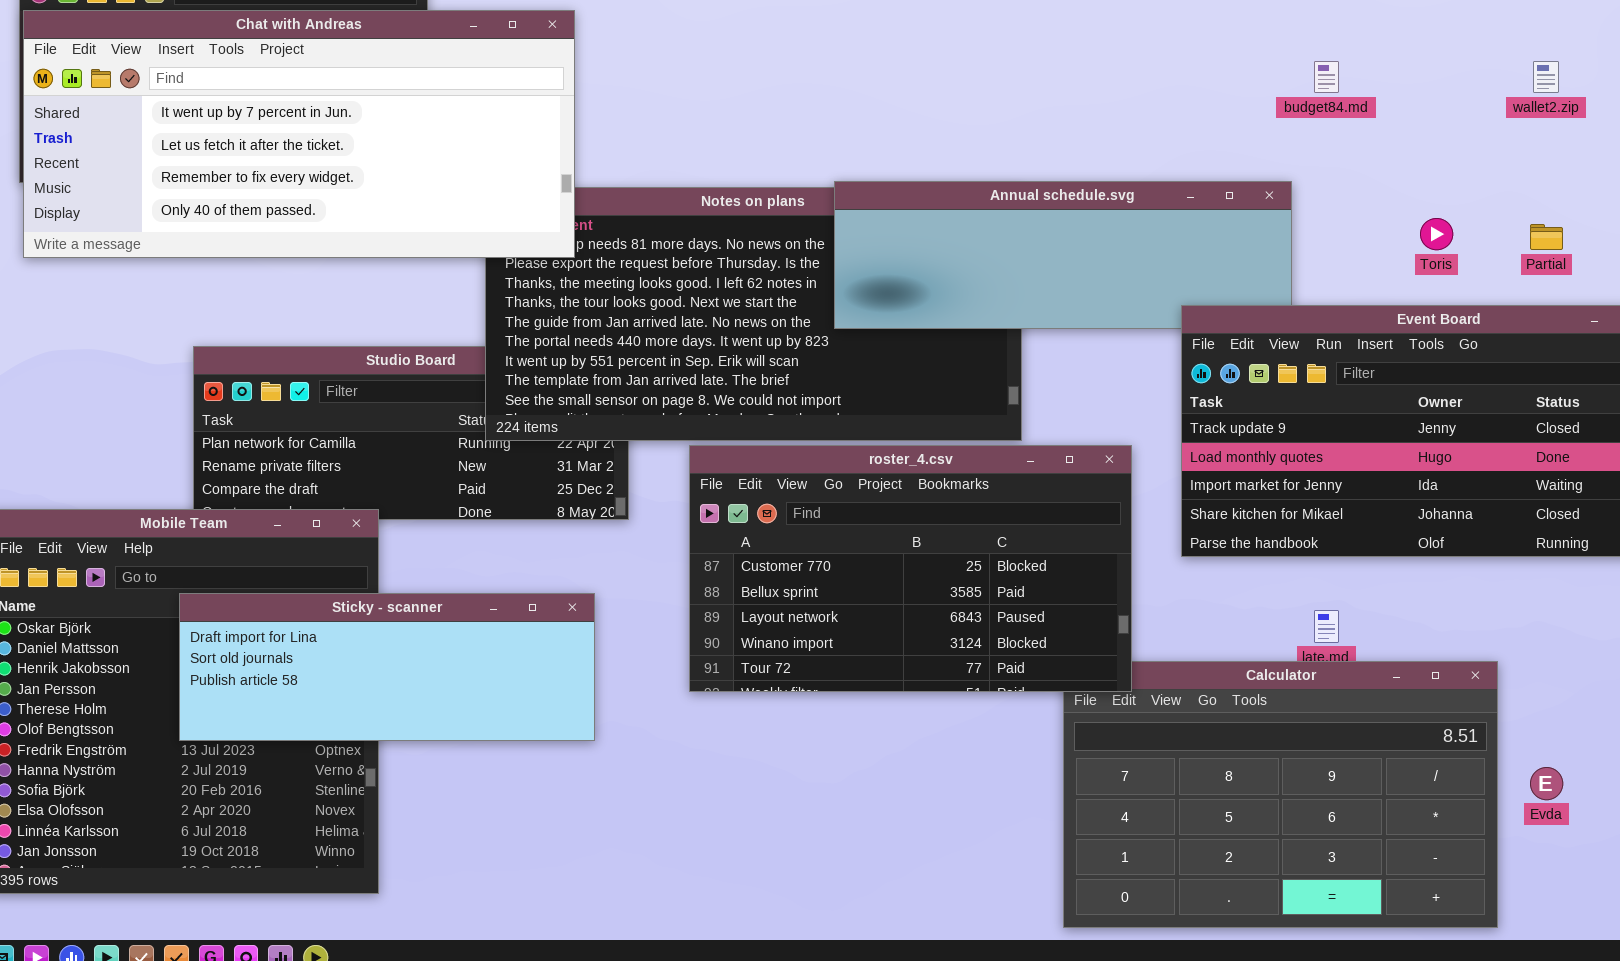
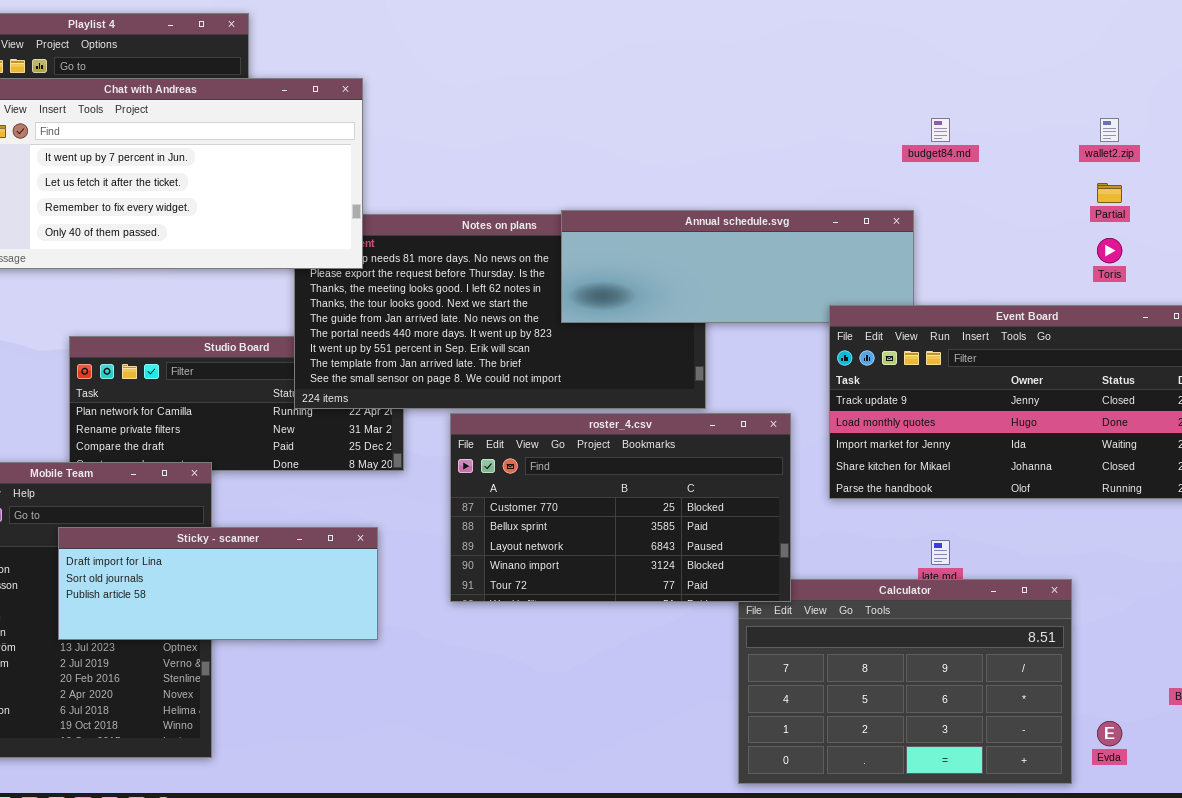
Toris: [1420,218,1453,250] -> [1097,238,1122,263], moved
Partial: [1530,224,1563,250] -> [1097,183,1122,203], moved
Evda: [1530,767,1563,800] -> [1097,721,1122,746], moved

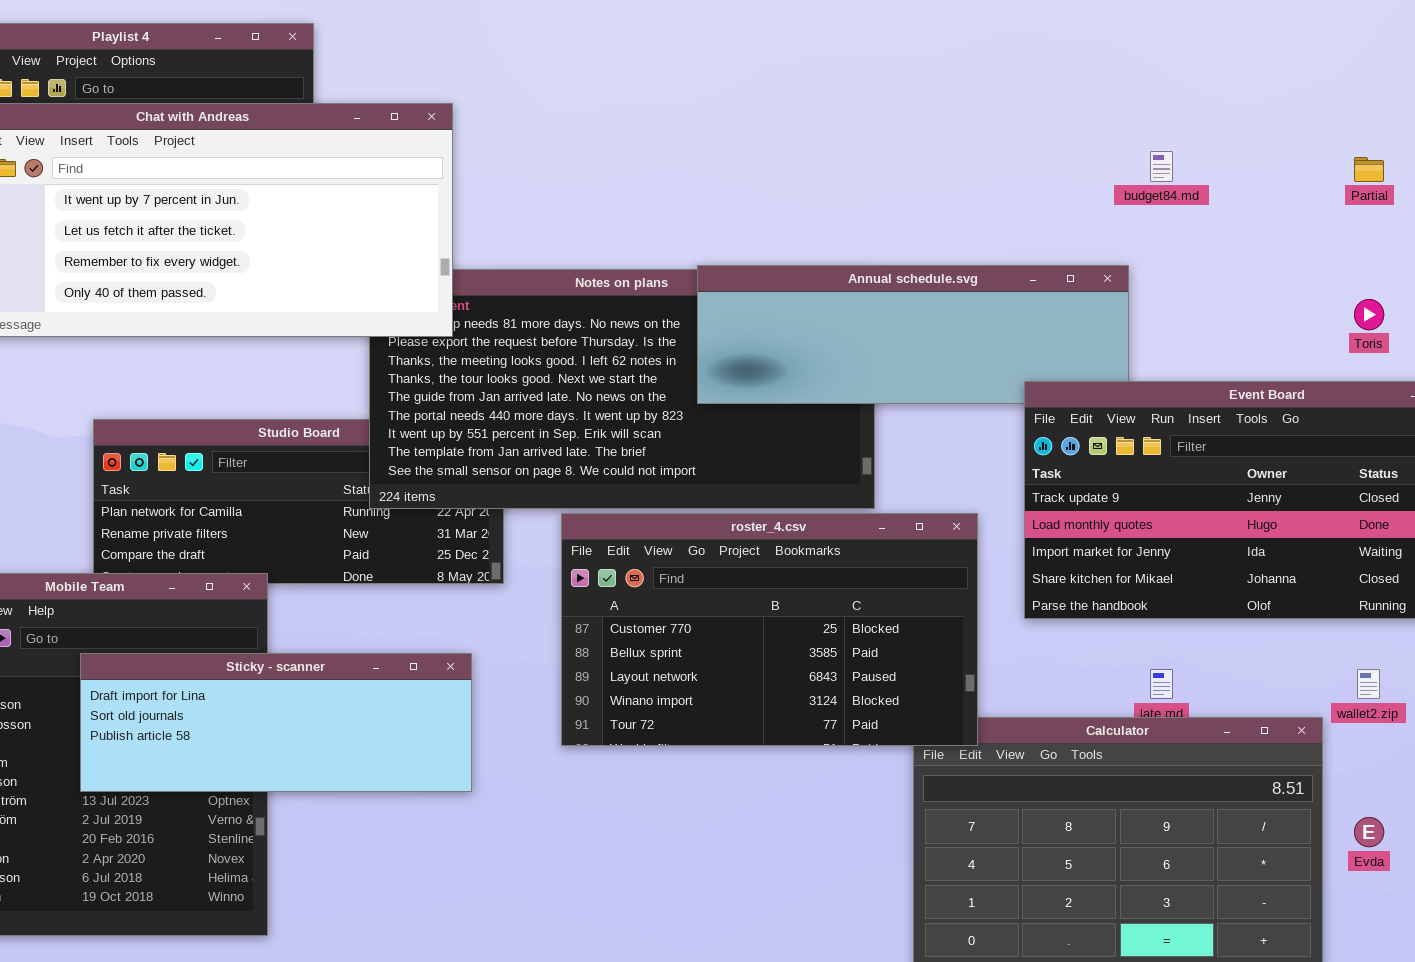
wallet2.zip: [1100,118,1119,142] -> [1357,669,1380,699], moved
Partial: [1097,183,1122,203] -> [1354,157,1384,182], moved
Evda: [1097,721,1122,746] -> [1354,817,1384,847], moved

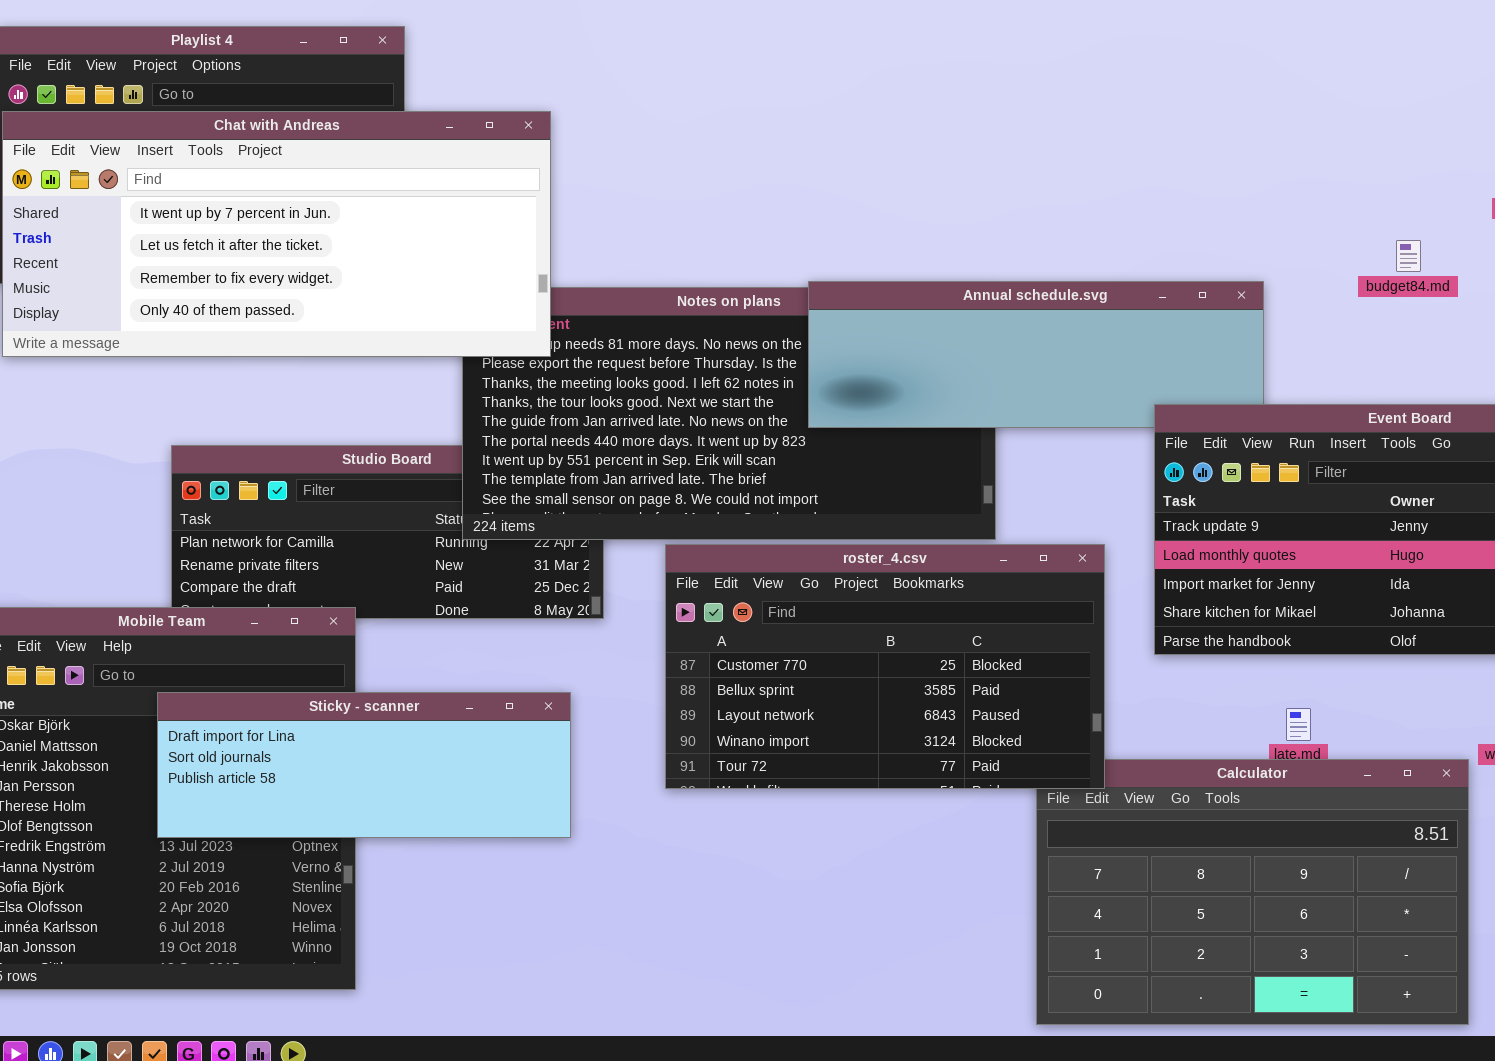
budget84.md: [1150,151,1173,182] -> [1396,240,1421,272], moved

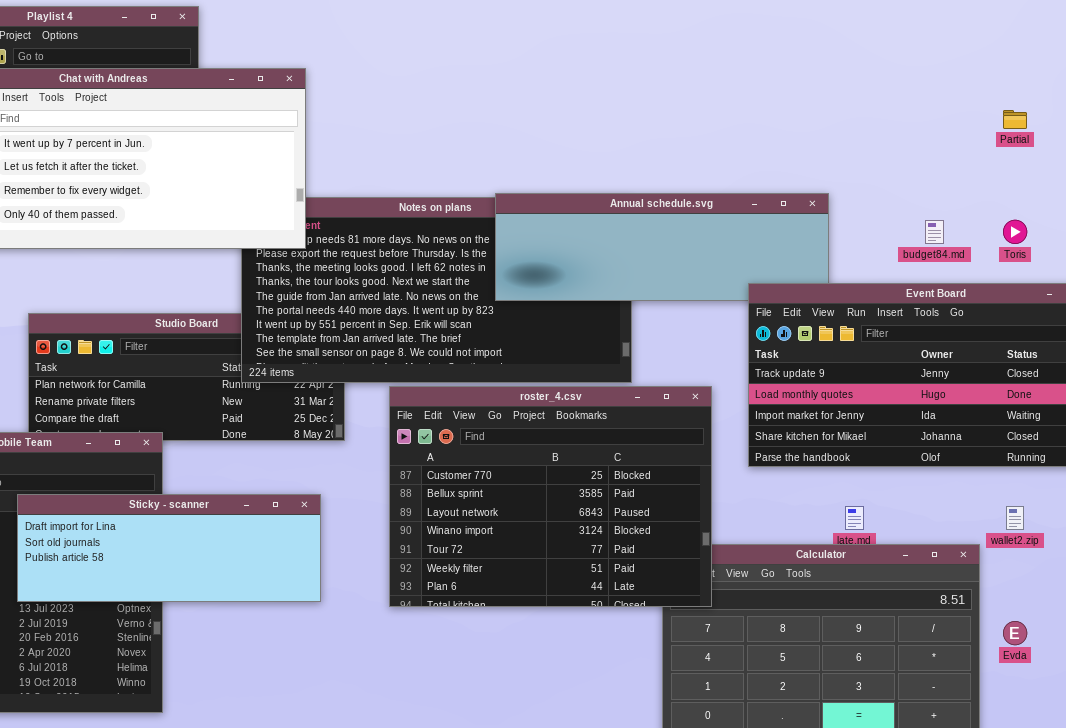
budget84.md: [1396,240,1421,272] -> [925,220,944,244], moved
roster_4.csv: [665,544,1105,789] -> [389,386,712,607], resized

